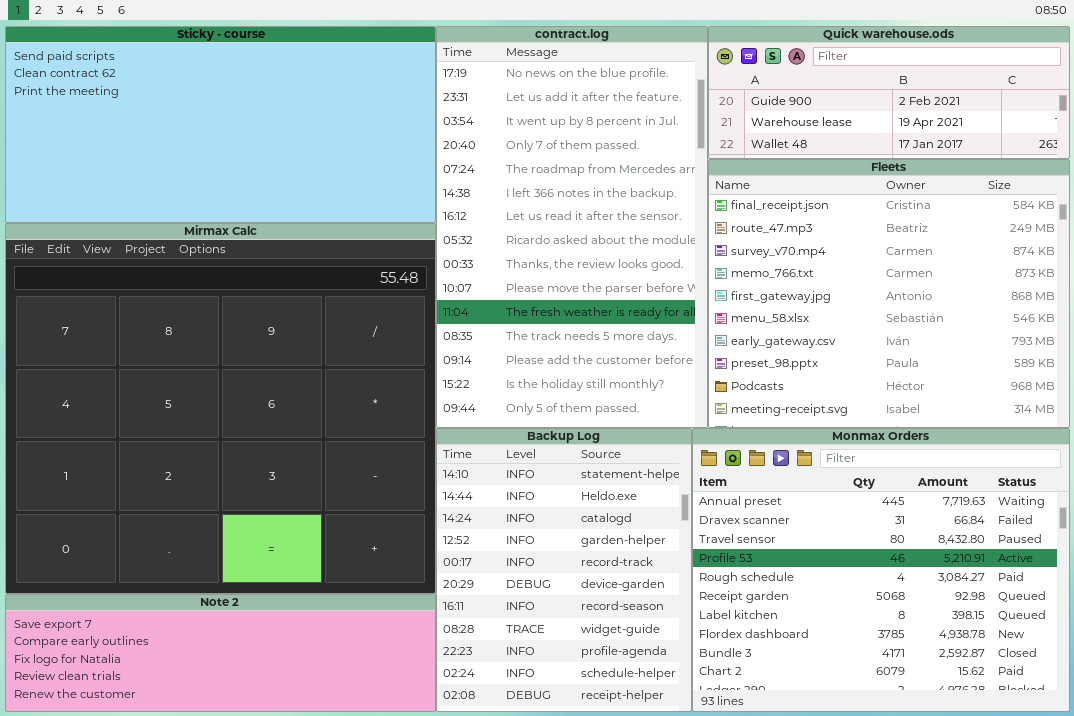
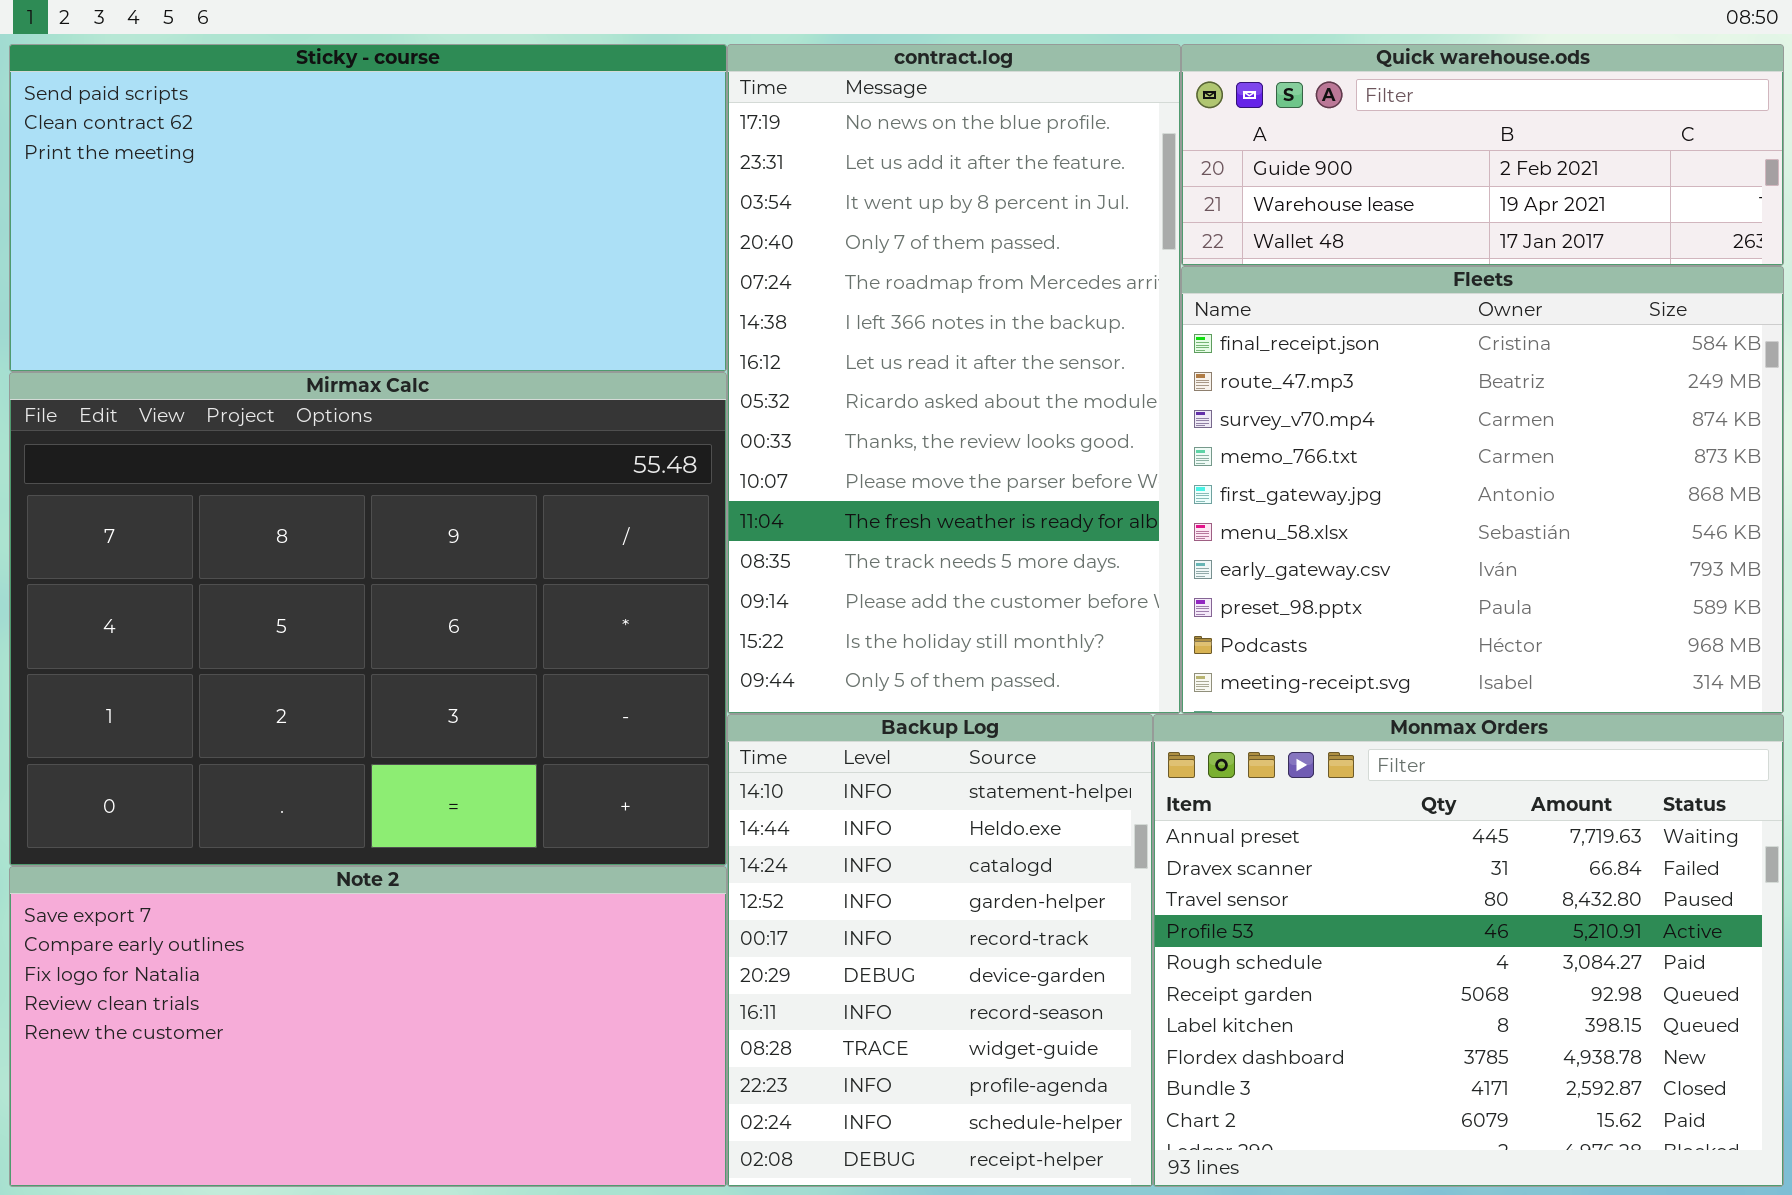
Mirmax Calc: [5,223,436,594] -> [9,372,727,866], resized
Note 2: [5,594,436,712] -> [9,866,727,1187], resized

